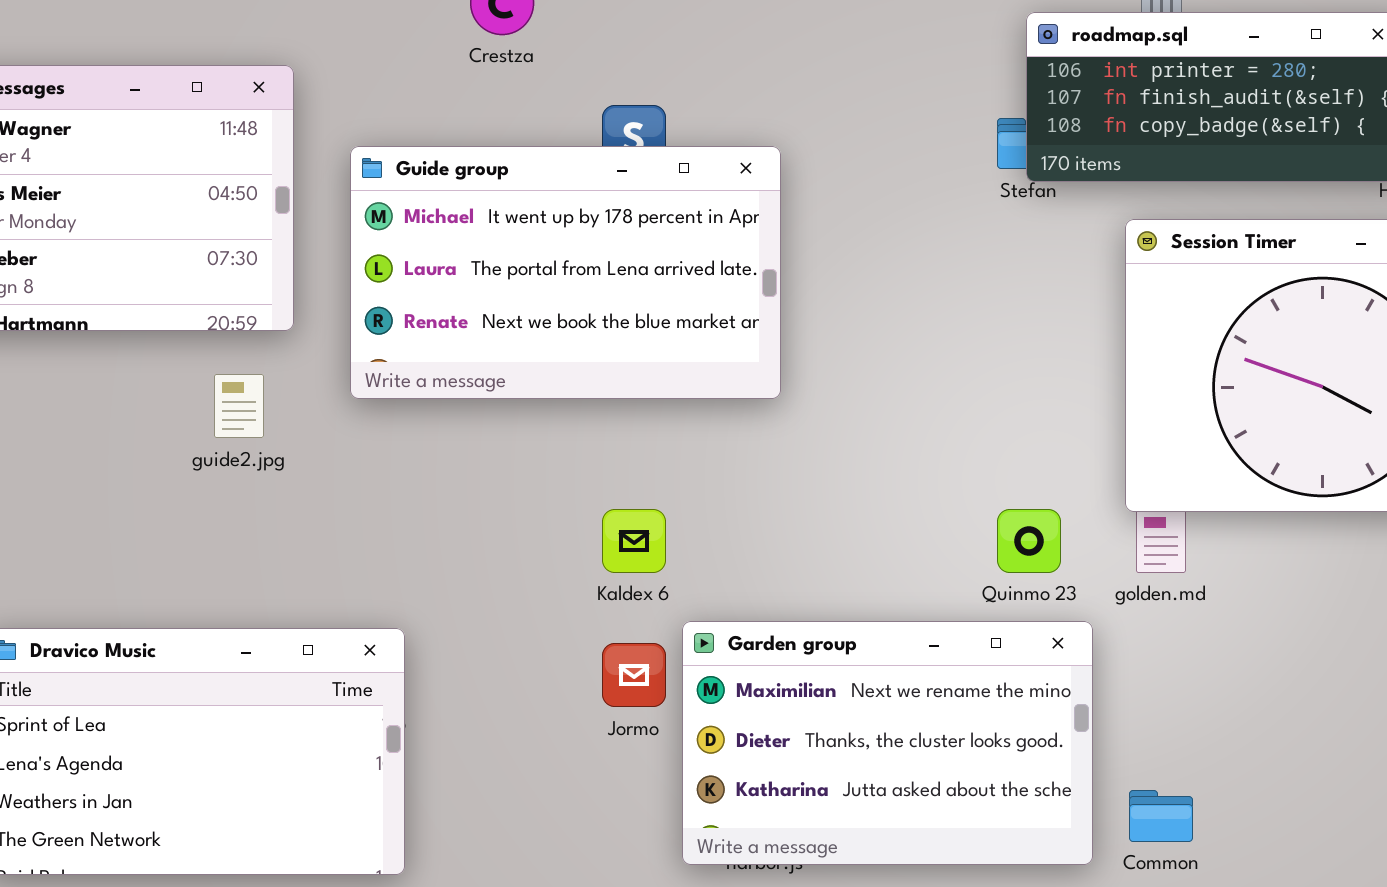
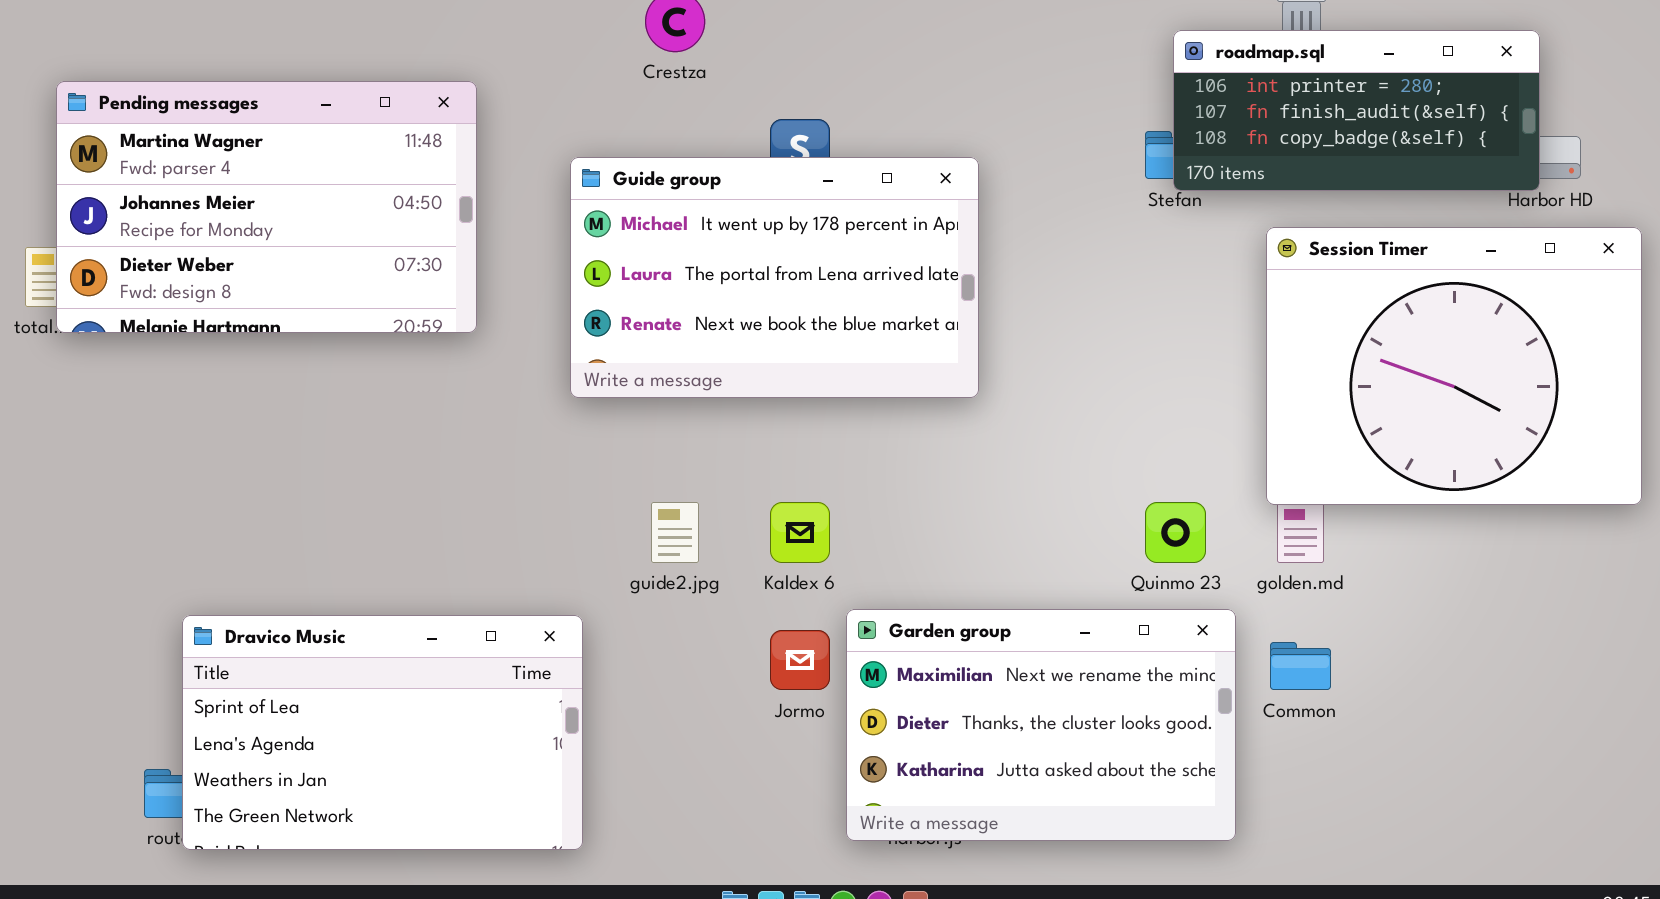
Guide group: [350,146,781,399] -> [570,157,979,398], moved
guide2.jpg: [214,374,264,438] -> [651,502,699,563], moved
Common: [1129,790,1193,842] -> [1270,642,1331,690], moved

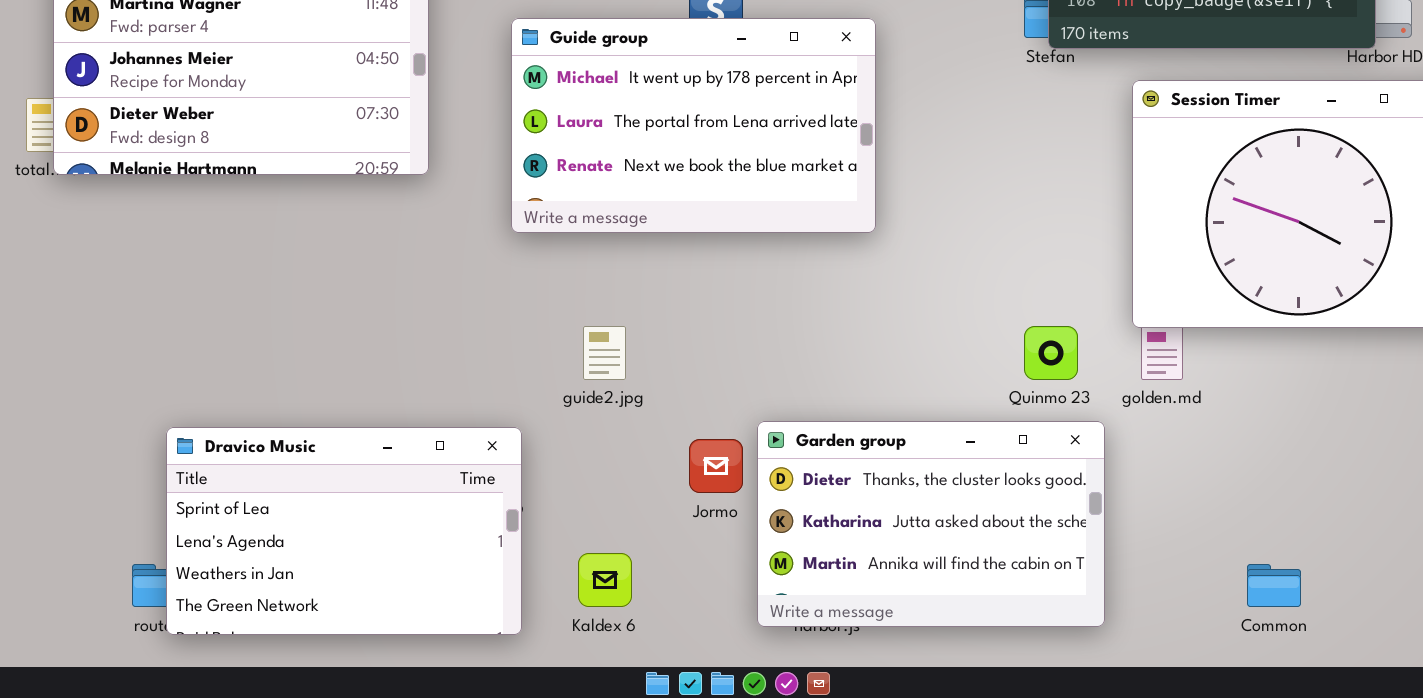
Kaldex 6: [770,502,830,563] -> [578,553,632,607], moved
Garden group: [846,609,1236,841] -> [757,421,1105,627], scrolled down 1 row
Common: [1270,642,1331,690] -> [1247,564,1301,607], moved

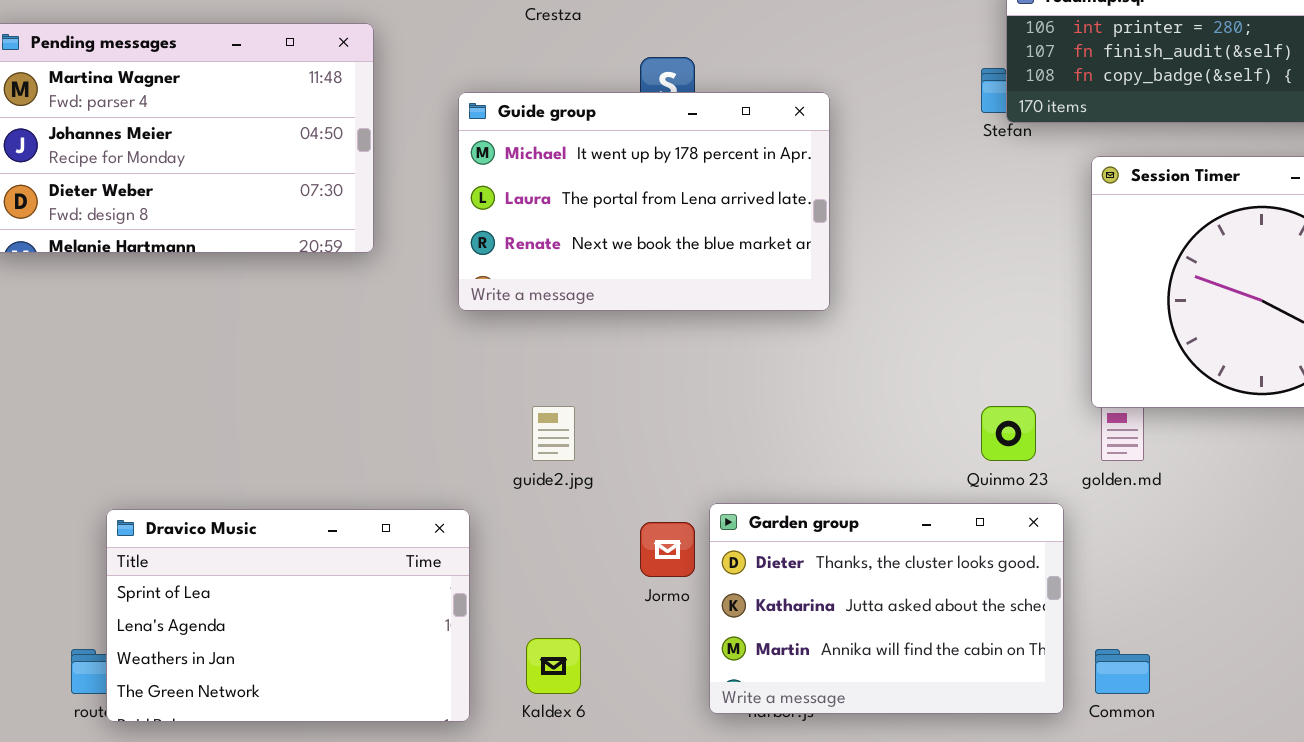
Common: [1247,564,1301,607] -> [1095,649,1150,694], moved

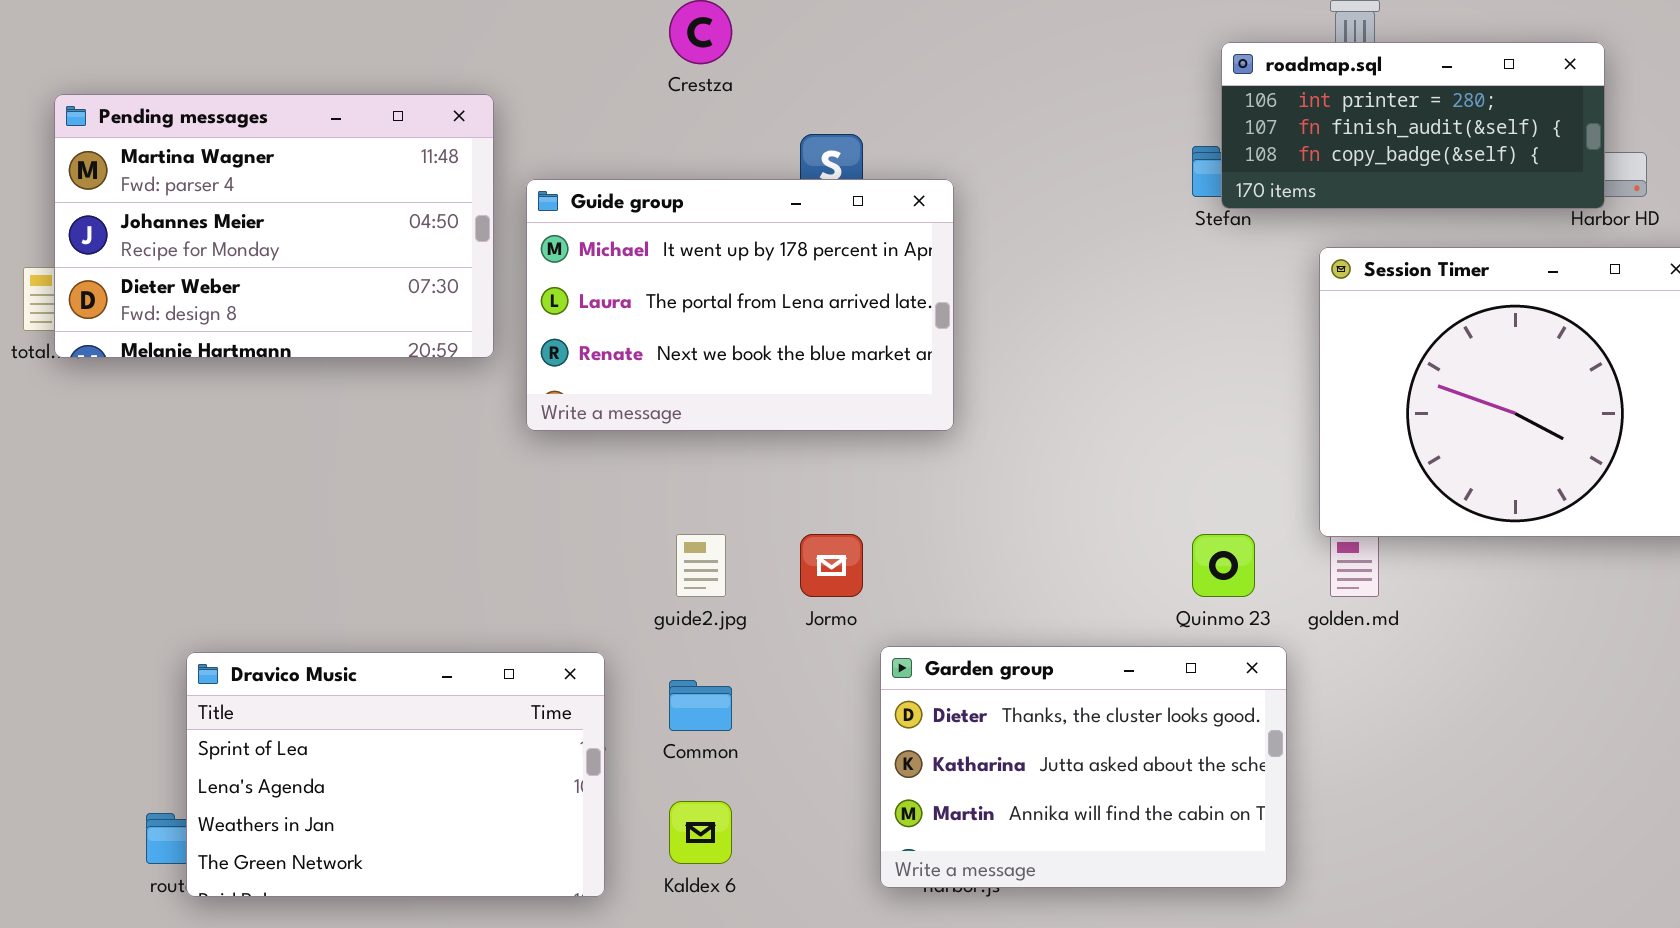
Guide group: [458,92,830,311] -> [526,179,954,431], moved
Jormo: [640,522,695,577] -> [800,534,863,597], moved
Common: [1095,649,1150,694] -> [669,680,732,731], moved

